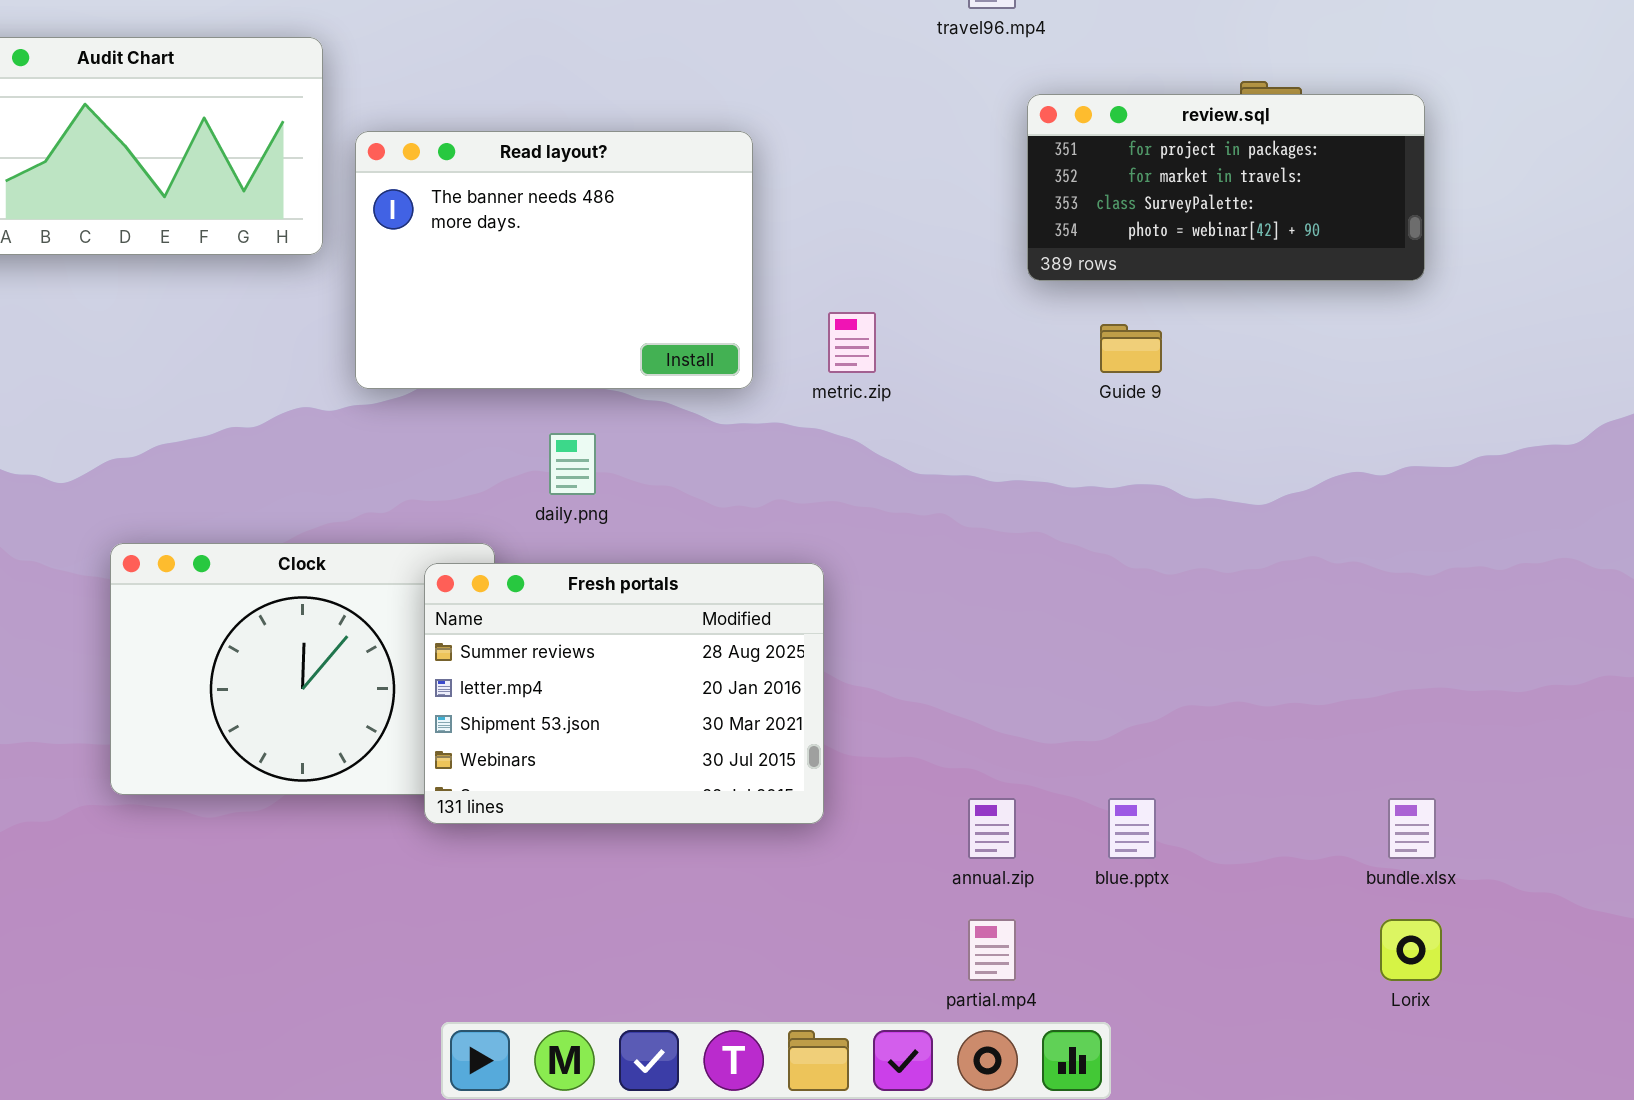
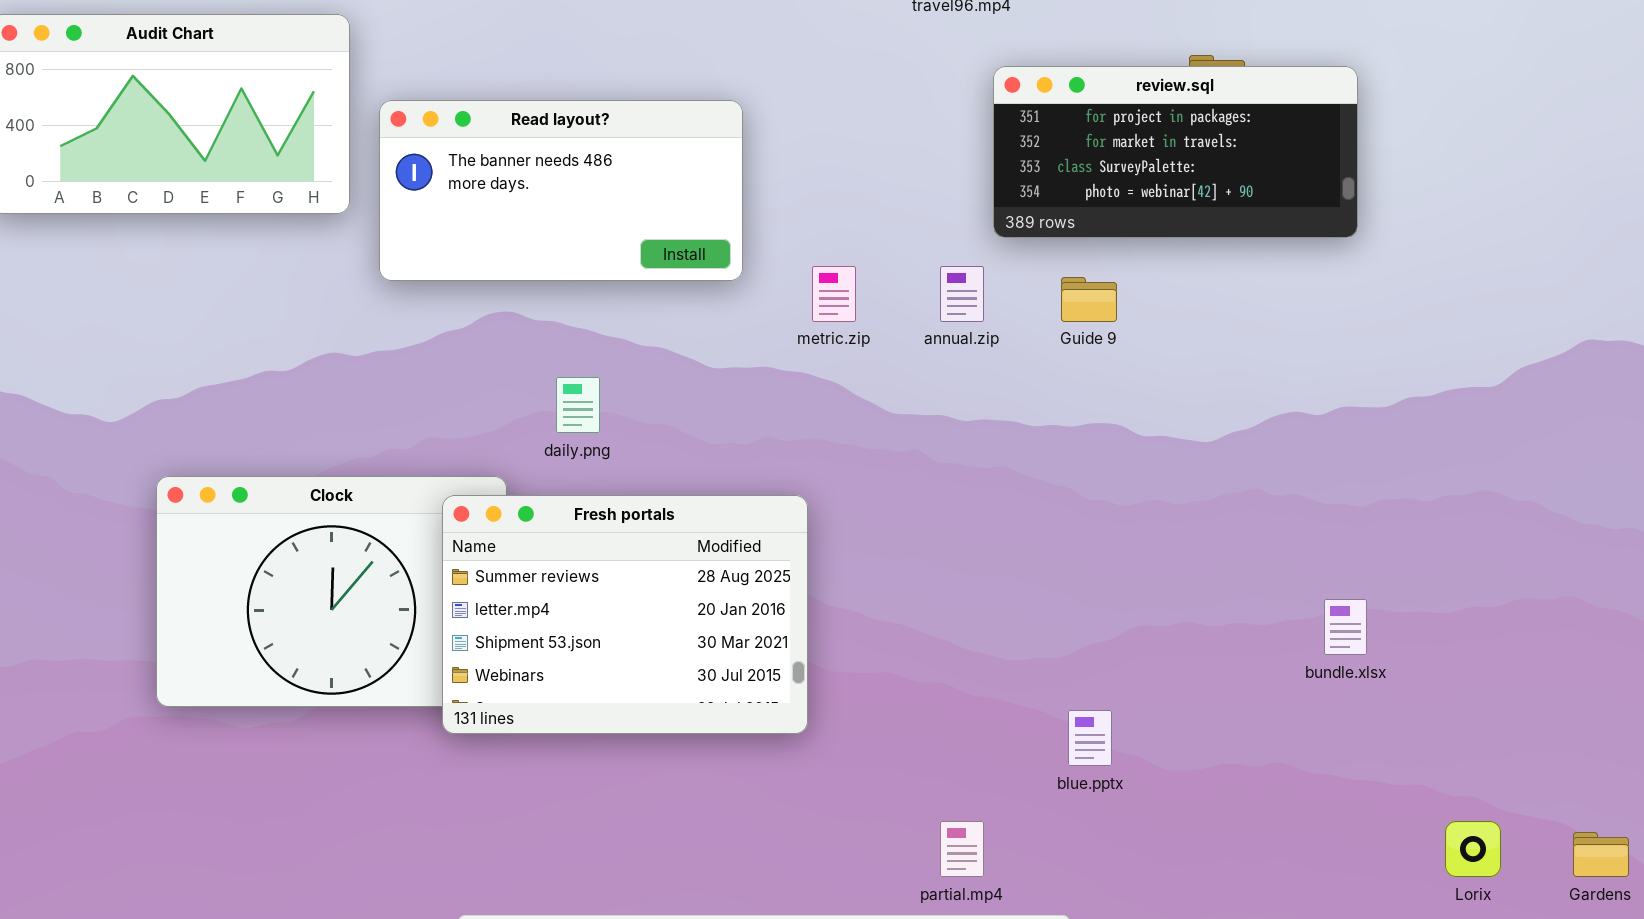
Read layout?: [355,131,753,389] -> [379,100,743,281], resized
annual.zip: [968,798,1016,859] -> [940,266,984,322], moved
bundle.xlsx: [1388,798,1436,859] -> [1324,599,1367,655], moved
Lorix: [1380,919,1442,981] -> [1445,821,1501,877], moved

